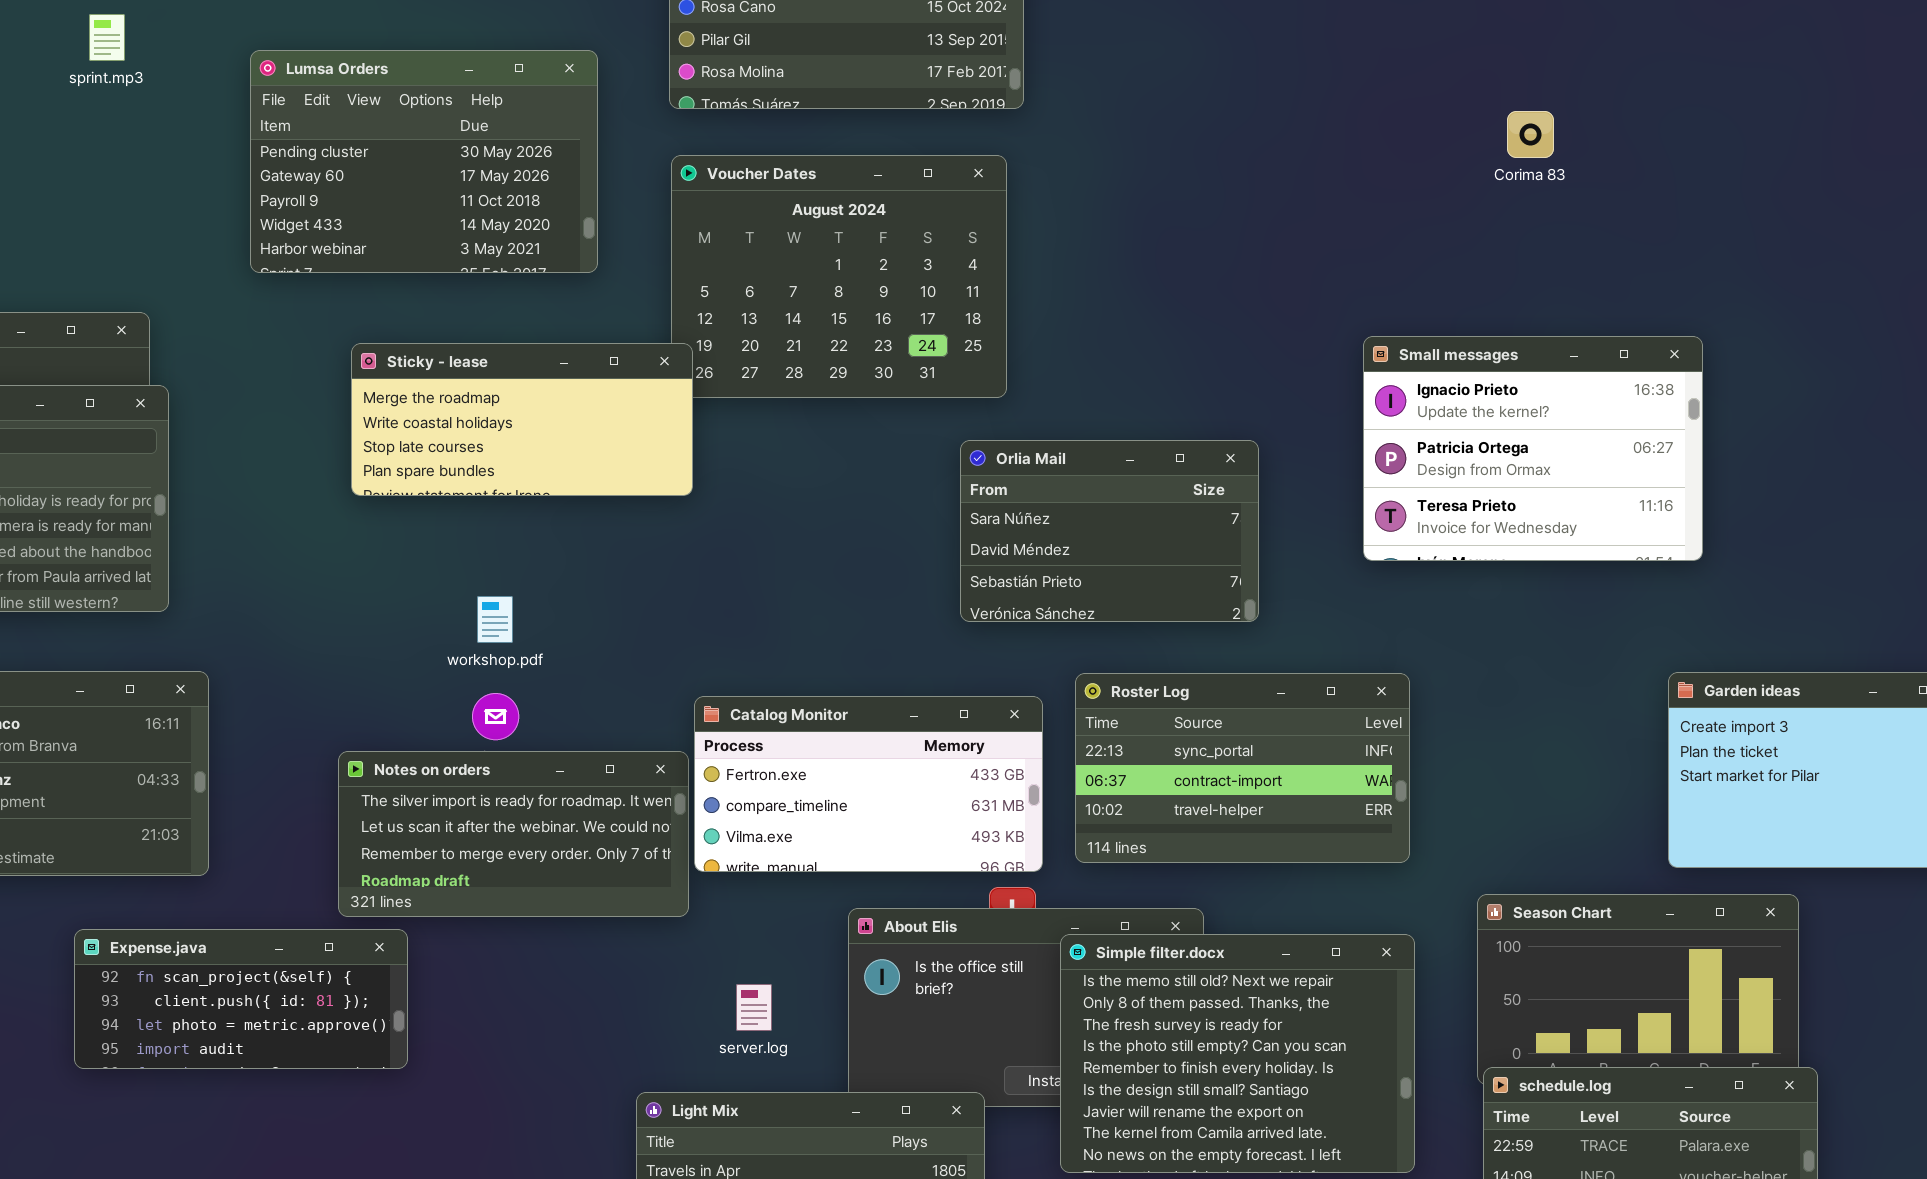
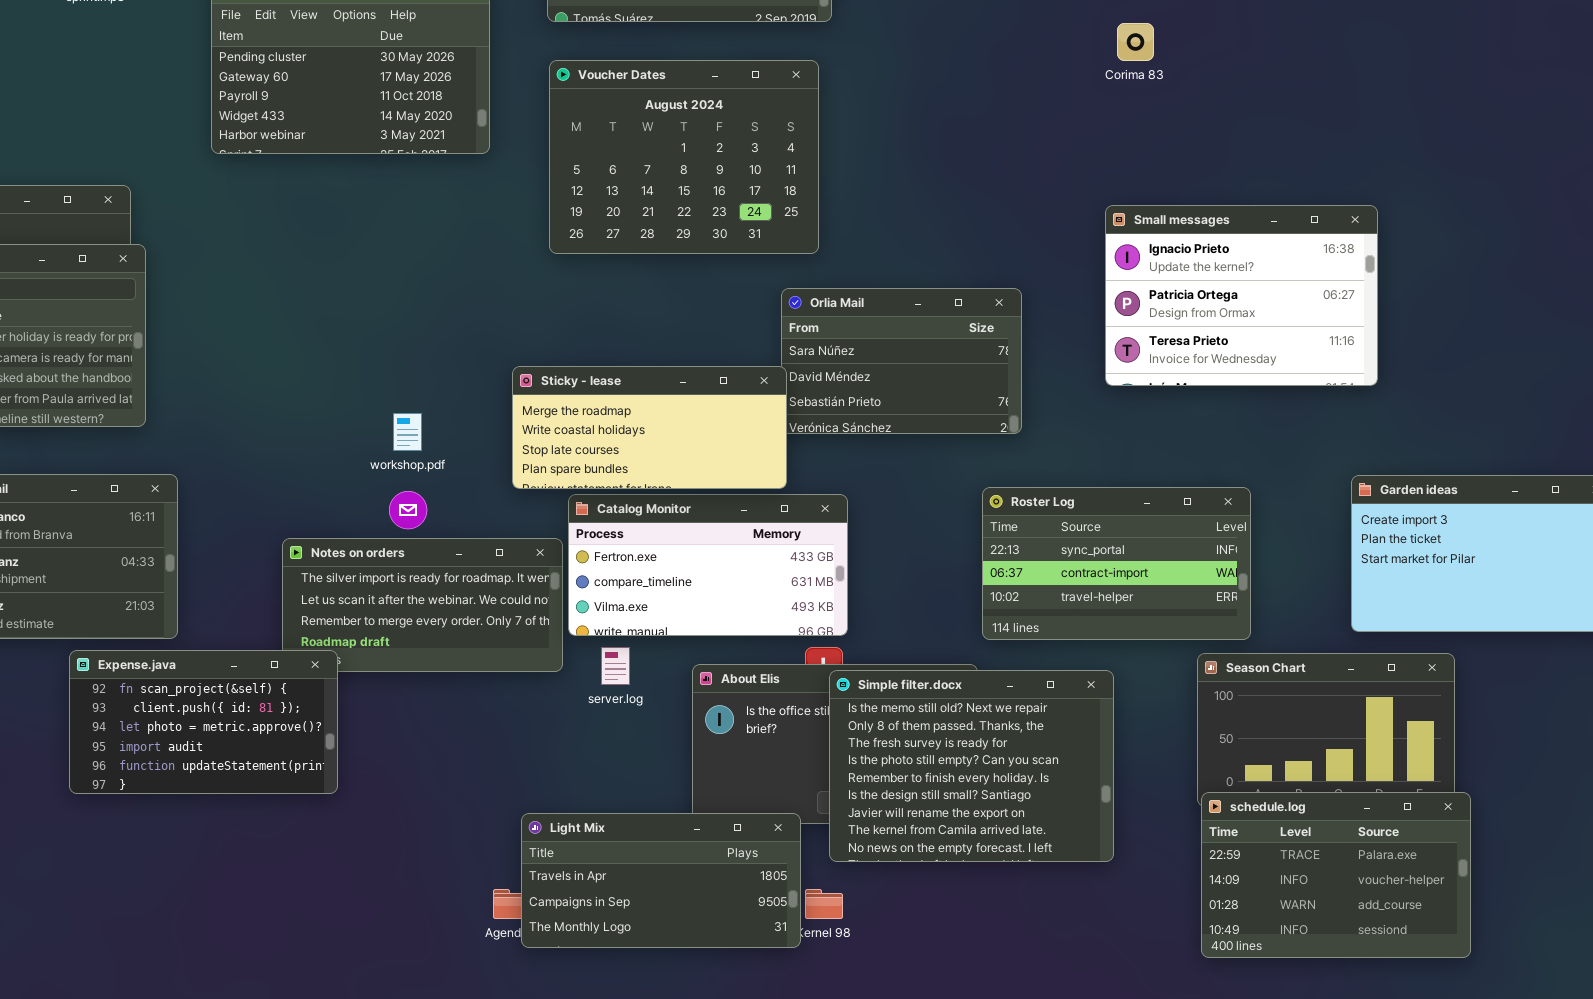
Corima 83: [1507,111,1554,158] -> [1117,23,1154,61], moved
Sticky - lease: [351,343,693,496] -> [512,366,787,489], moved
Roster Log: [1075,673,1410,863] -> [982,487,1251,640], moved
Expense.java: [74,929,408,1069] -> [69,650,338,794], resized
Simple filter.docx: [1060,934,1415,1173] -> [829,670,1114,862], moved
server.log: [736,984,772,1031] -> [601,647,630,685], moved

